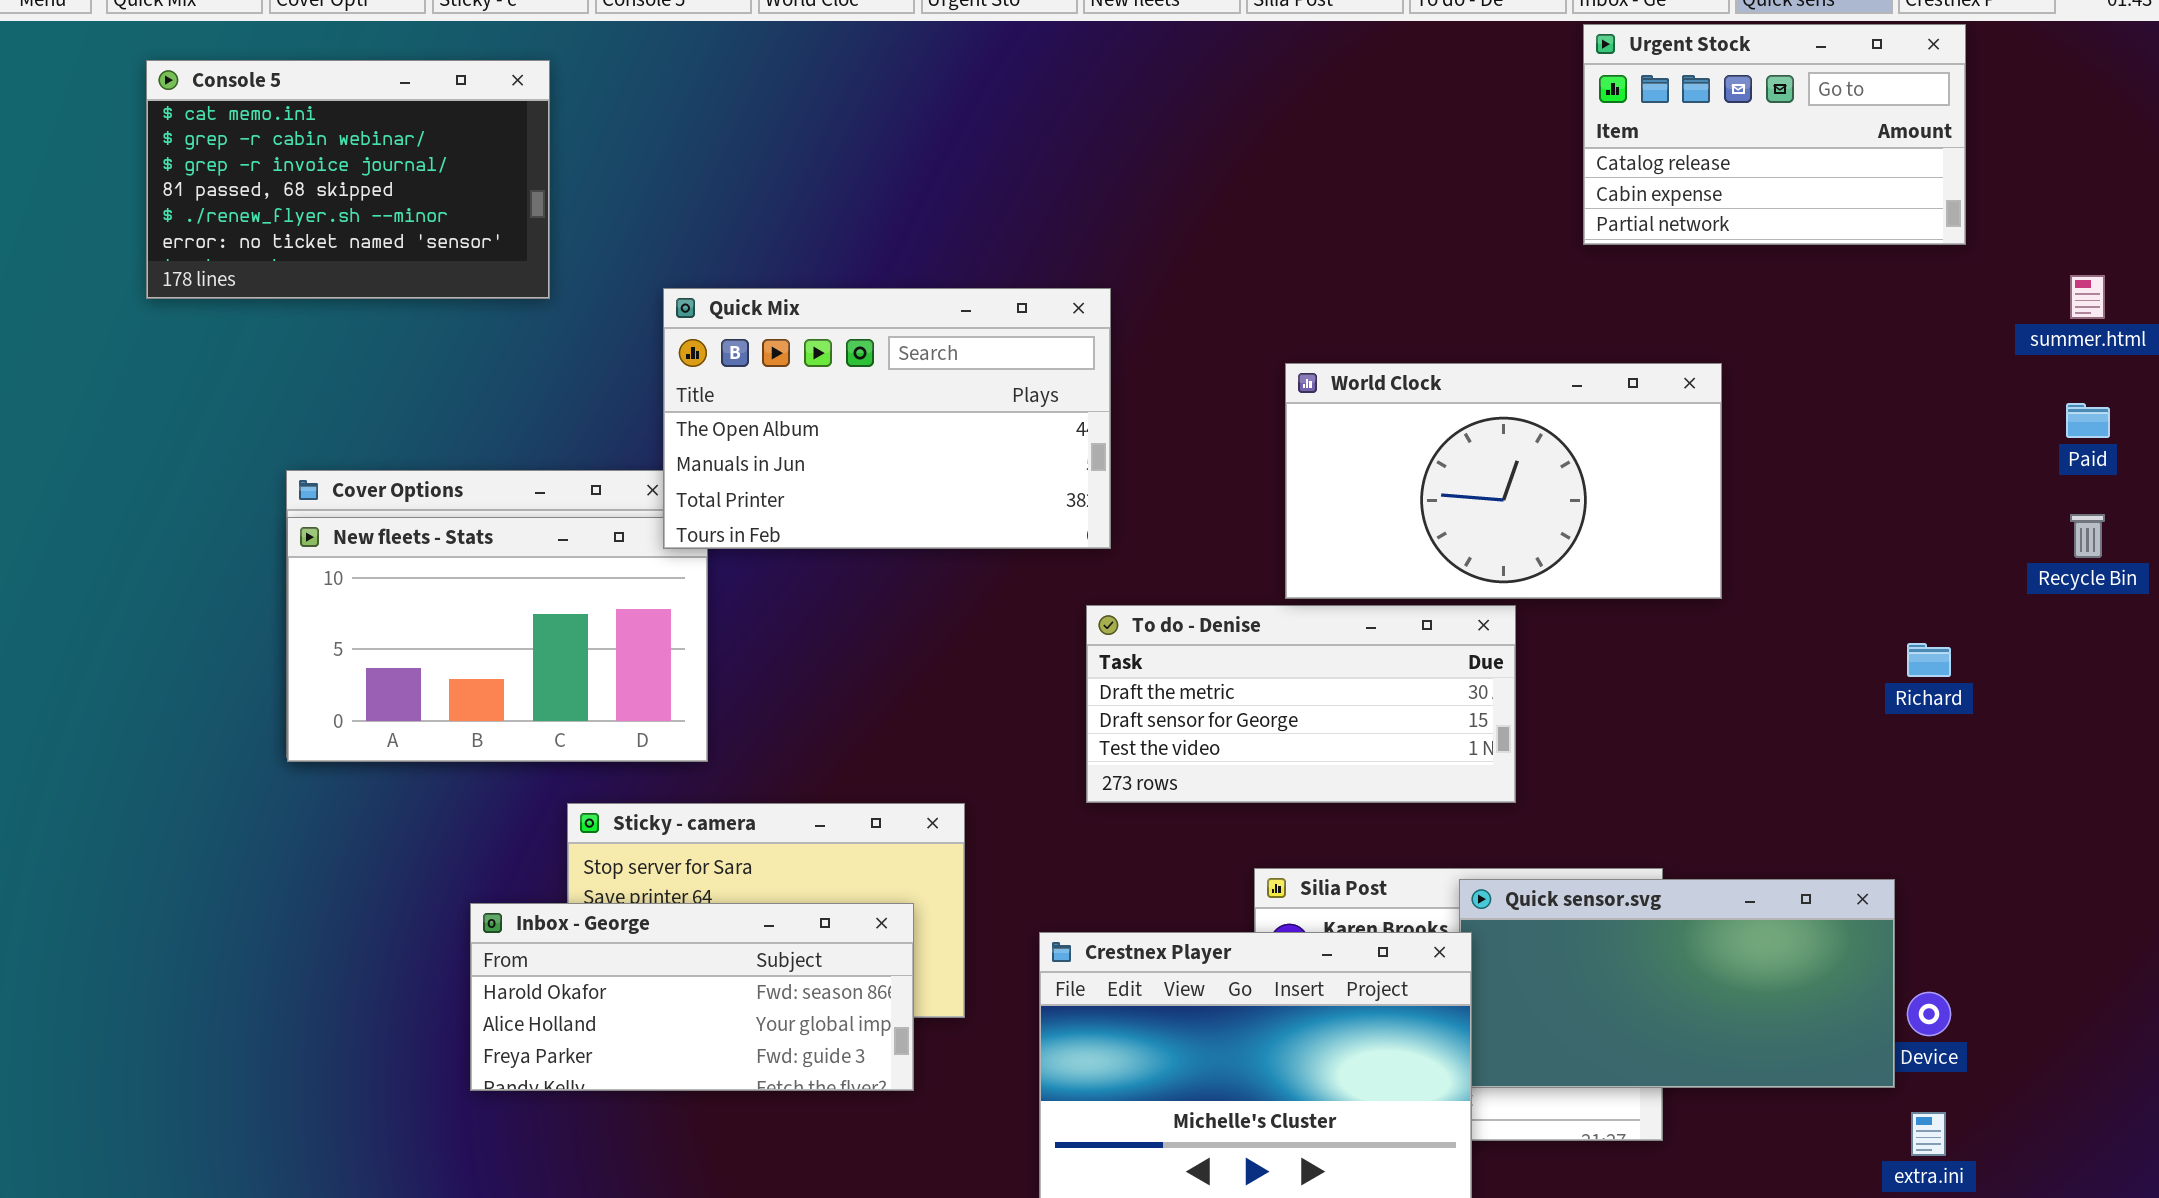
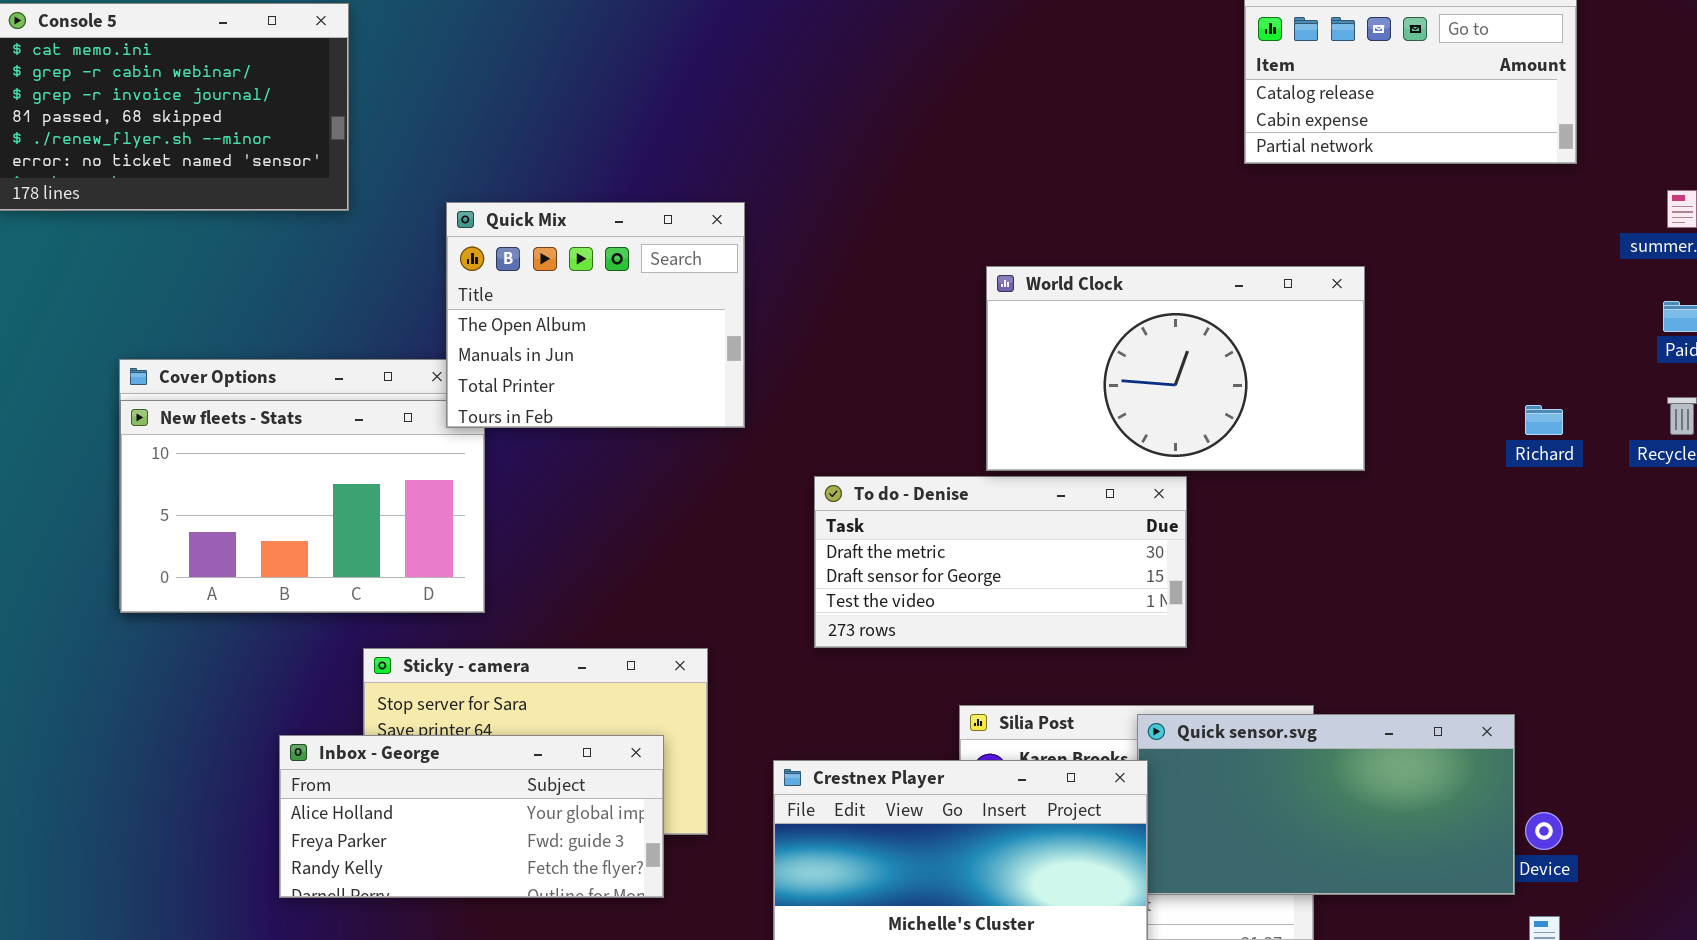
Quick Mix: [663,288,1111,549] -> [446,202,745,428], resized
Richard: [1907,643,1951,677] -> [1525,405,1563,435], moved
Inbox - George: [470,903,914,1091] -> [279,735,664,898], scrolled down 1 row

